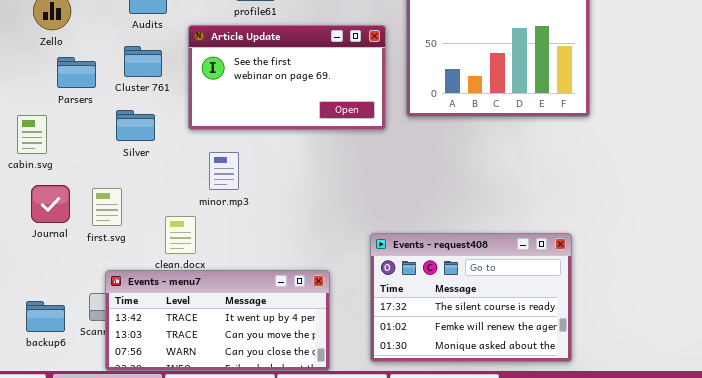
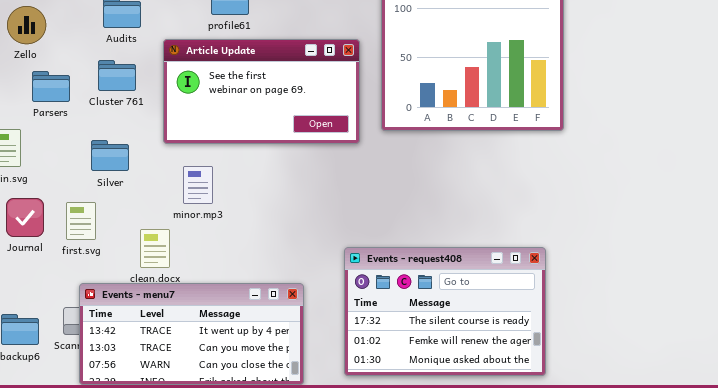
Silver: [116,110,155,141] -> [91,140,129,171], moved

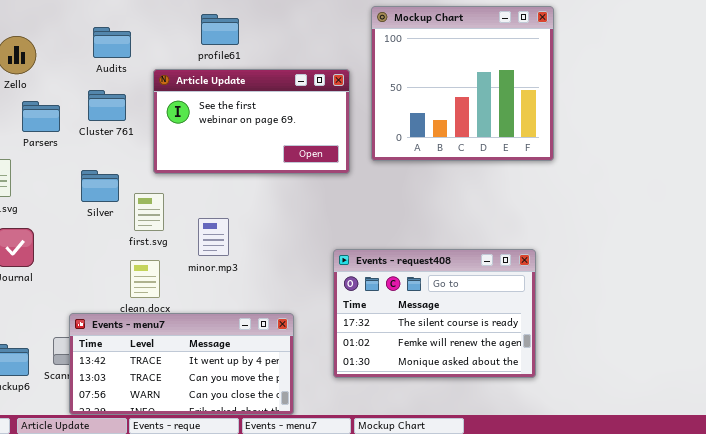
minor.mp3: [183,166,213,204] -> [198,218,229,256], moved
first.svg: [66,202,96,240] -> [134,193,164,231], moved
Events - request408: [344,247,546,376] -> [333,249,536,378], moved

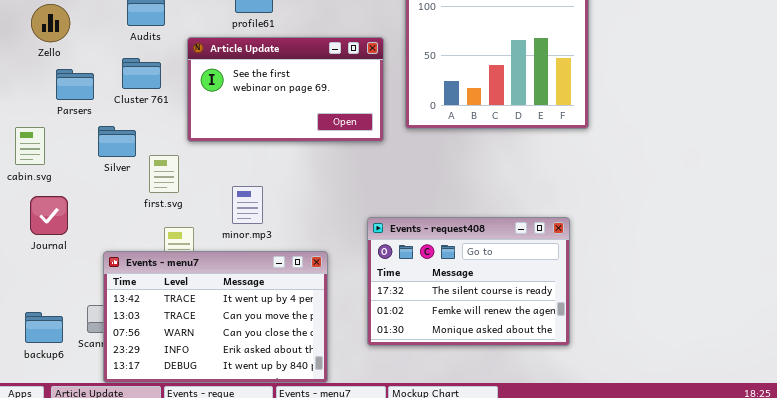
Silver: [81,170,119,202] -> [98,126,136,157], moved
first.svg: [134,193,164,231] -> [149,155,179,193], moved
Events - menu7: [69,313,294,415] -> [103,251,328,383], resized

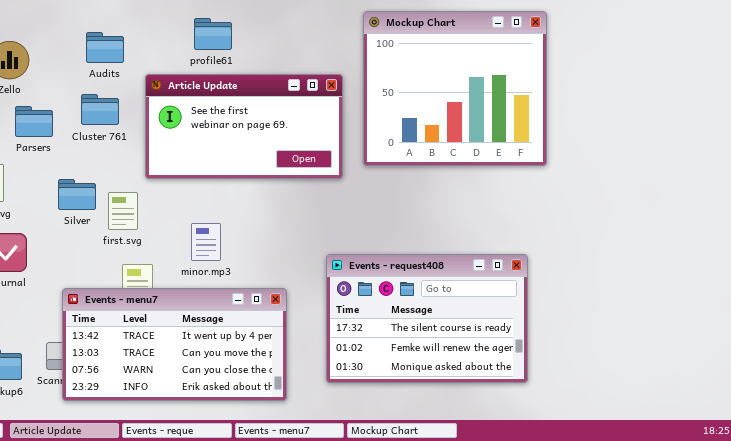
Silver: [98,126,136,157] -> [58,179,96,210], moved
Events - menu7: [103,251,328,383] -> [62,288,287,401], resized

